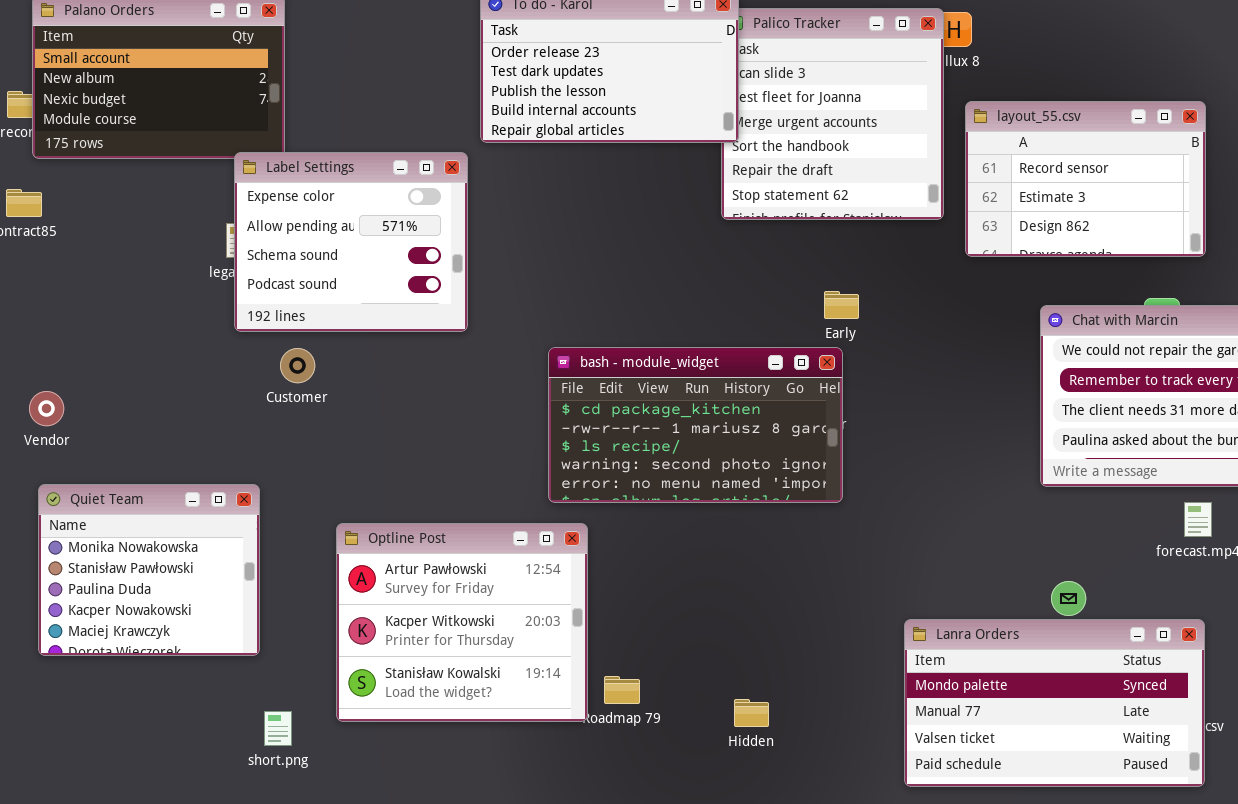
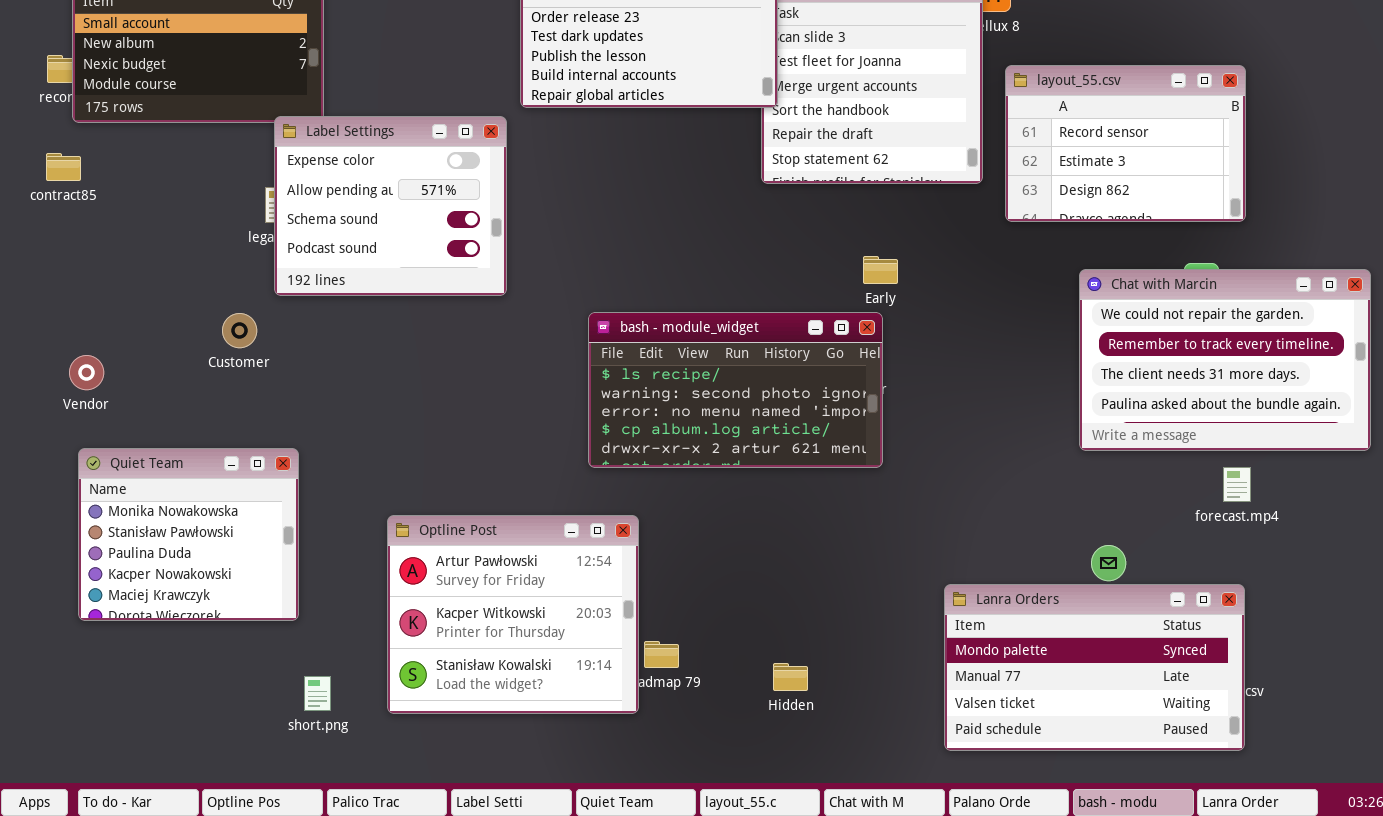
bash - module_widget: [548,347,843,503] -> [588,312,883,468], scrolled down 2 rows
Customer: [280,348,315,383] -> [222,313,257,348], moved
Optline Post: [336,523,588,722] -> [387,515,639,714], moved

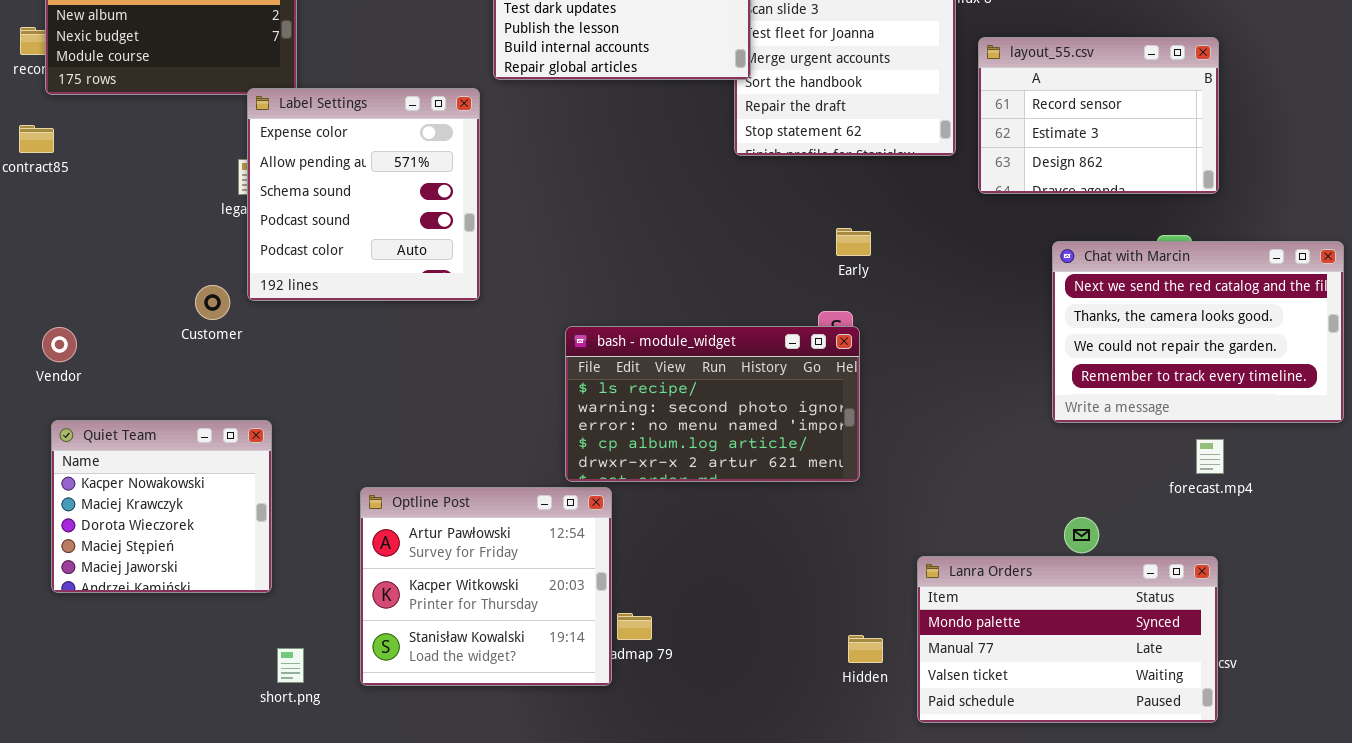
Label Settings: [274,116,507,296] -> [247,88,480,301], resized
Chat with Marcin: [1079,269,1371,451] -> [1052,241,1344,423], scrolled up 2 rows
bash - module_widget: [588,312,883,468] -> [565,326,860,482], moved
Quiet Team: [78,448,299,621] -> [51,420,272,593], scrolled down 3 rows
Hidden: [773,663,808,691] -> [848,635,883,663], moved

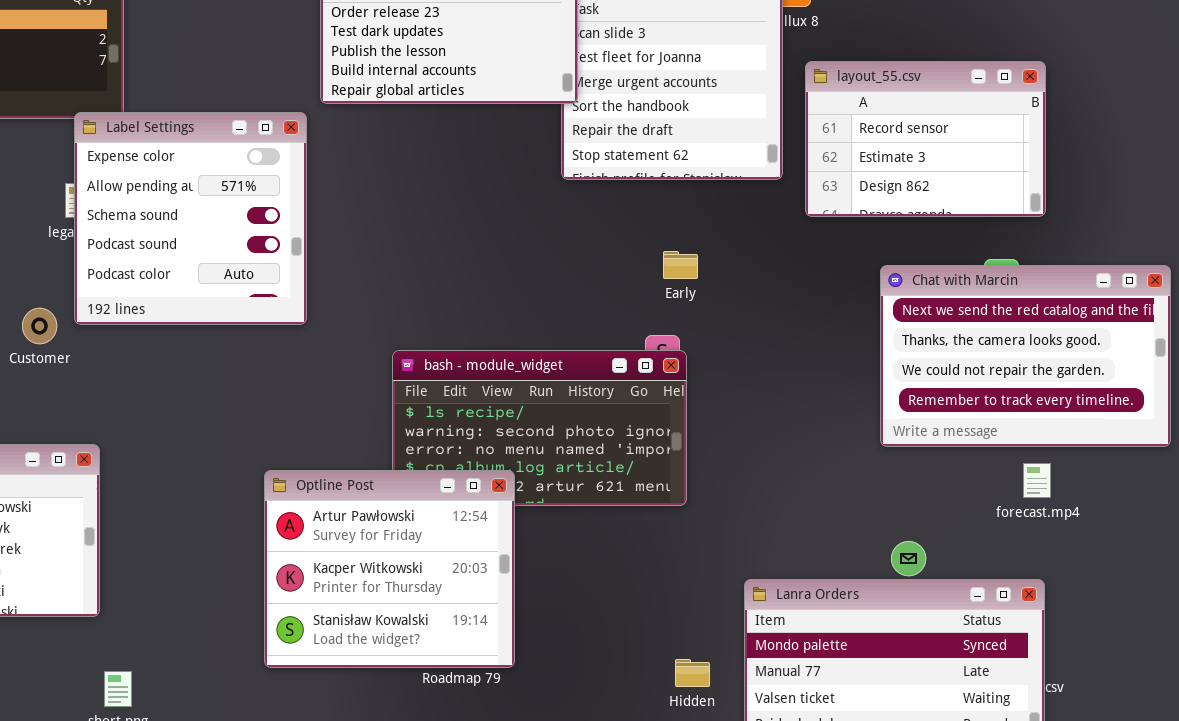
Optline Post: [360,487,612,686] -> [264,470,515,668], moved

